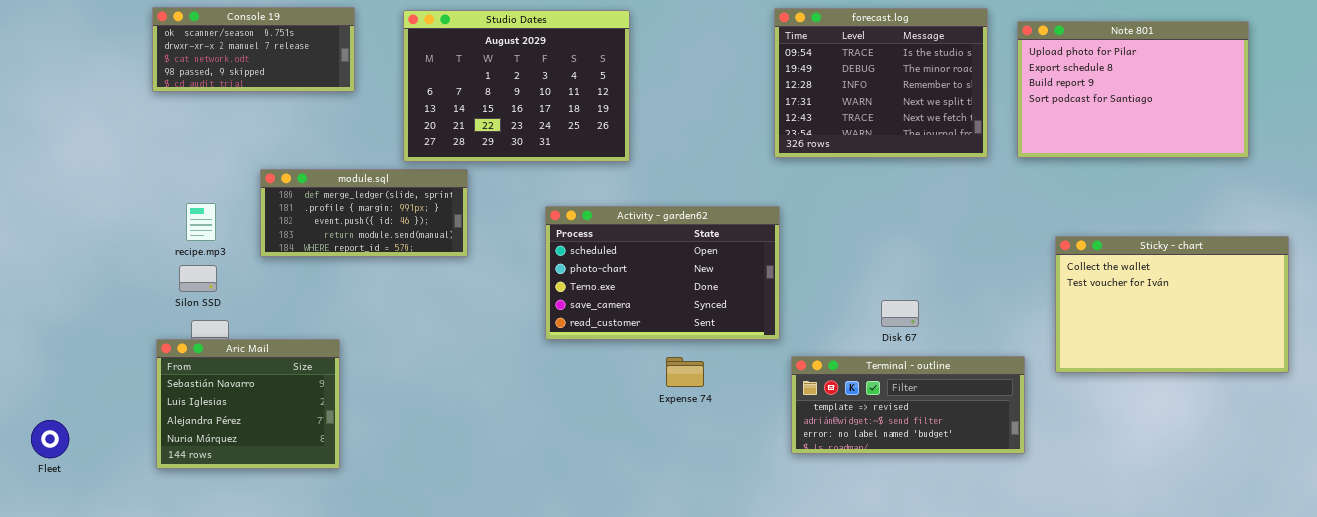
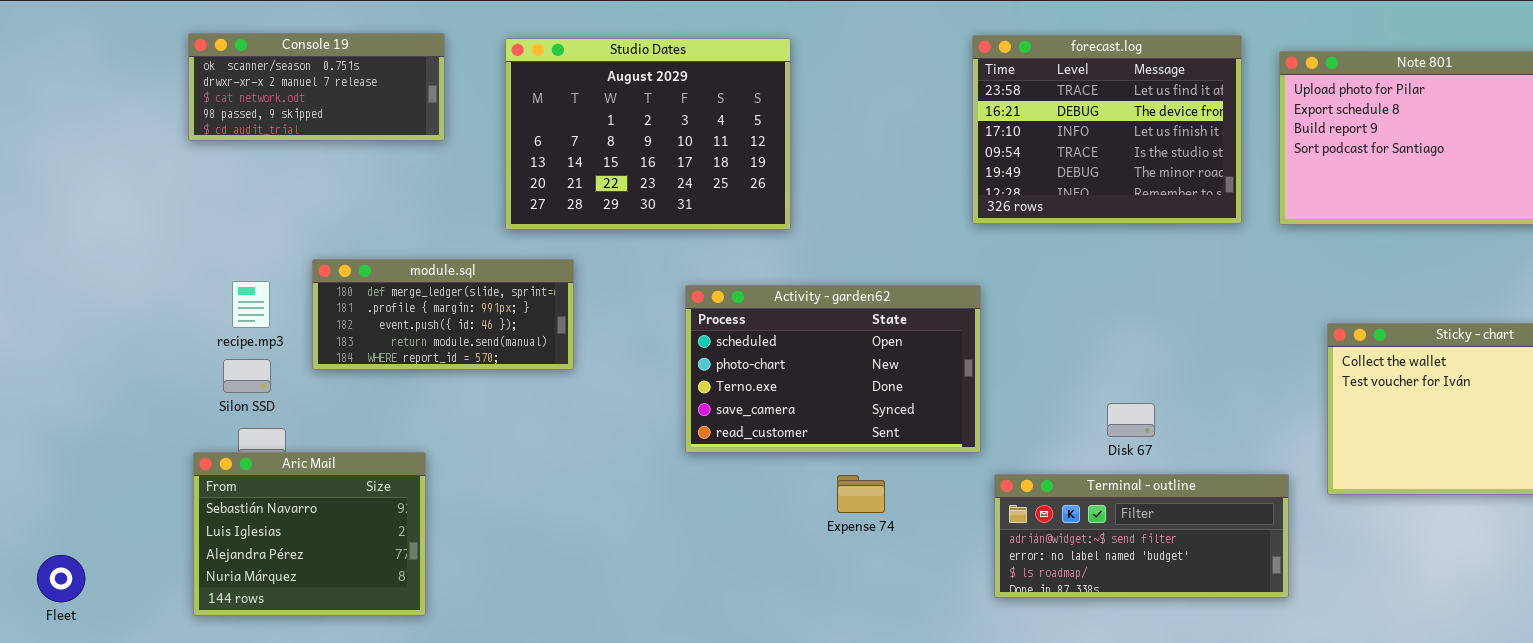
forecast.log: [774,8,988,158] -> [972,35,1242,224], scrolled up 3 rows
module.sql: [260,169,468,257] -> [312,259,574,370], moved
Terminal - outline: [791,356,1025,454] -> [994,474,1289,598], scrolled down 1 row

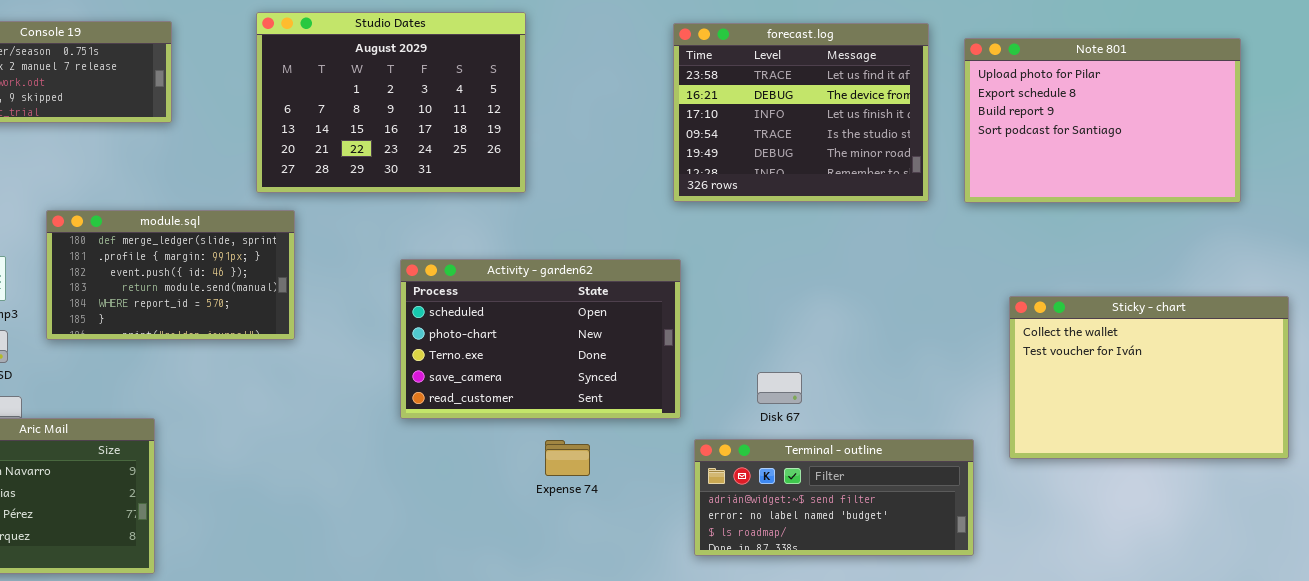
Studio Dates: [505,38,791,230] -> [256,12,526,193], moved
module.sql: [312,259,574,370] -> [46,210,295,340], resized
Disk 67: [1107,403,1155,437] -> [757,372,802,404], moved

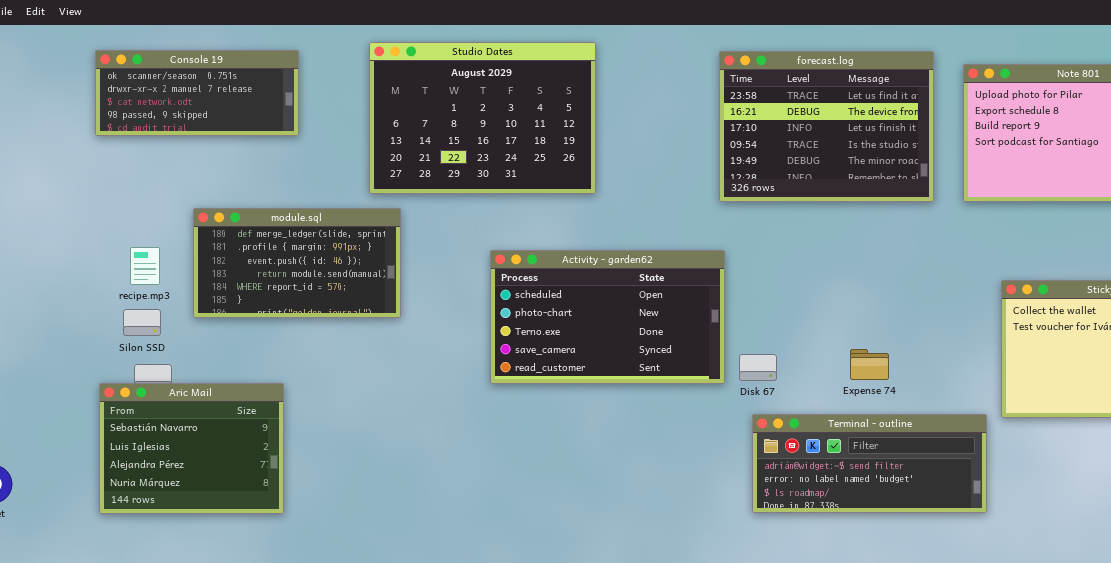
Disk 67: [757,372,802,404] -> [739,354,777,381], moved
Terminal - outline: [694,439,974,556] -> [752,414,987,513], moved
Expense 74: [545,440,590,476] -> [850,349,889,380], moved

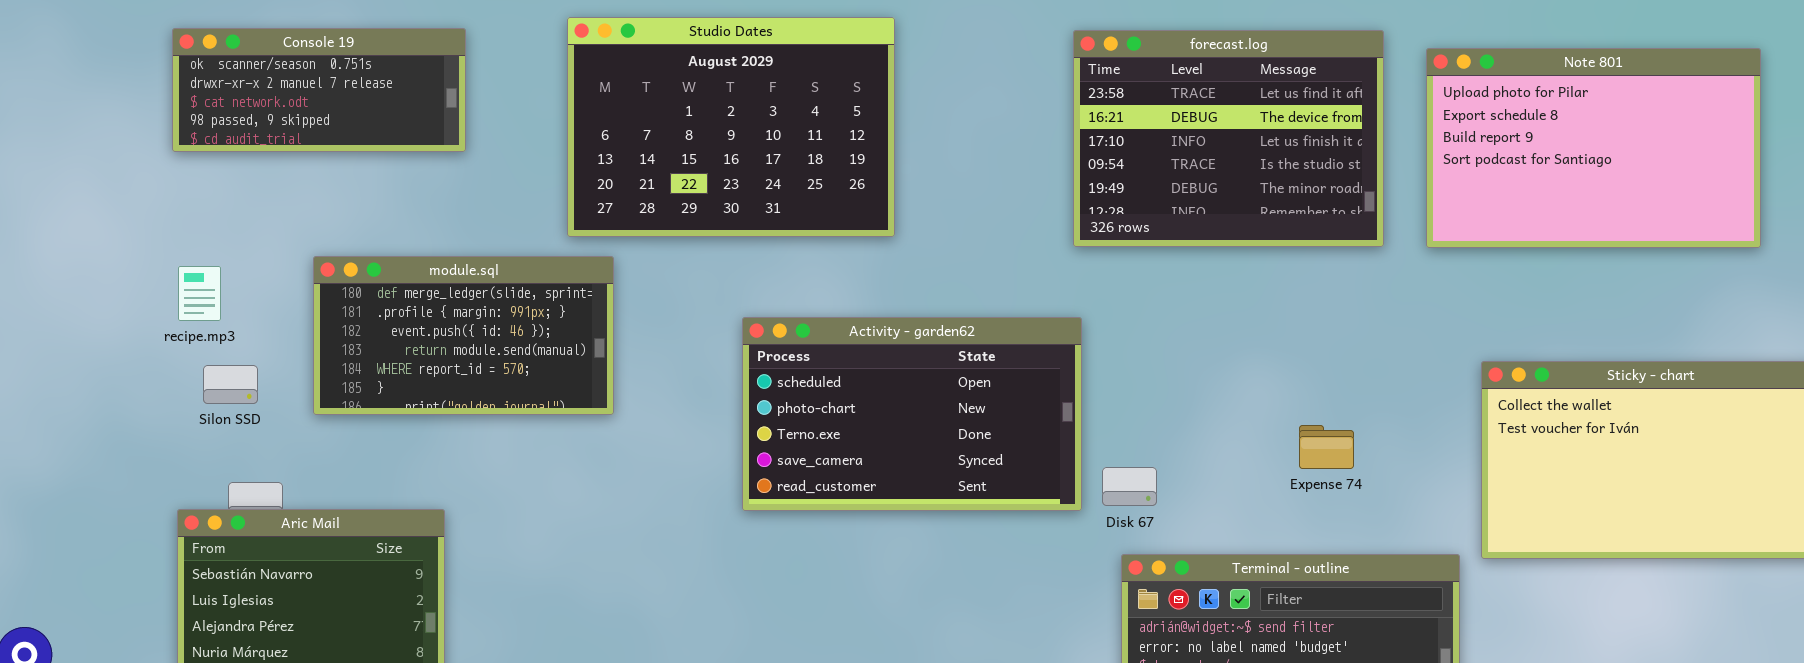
recipe.mp3: [130,247,160,285] -> [178,266,221,321], moved
Silon SSD: [123,309,161,336] -> [203,365,258,404], moved
Expense 74: [850,349,889,380] -> [1299,425,1354,469], moved

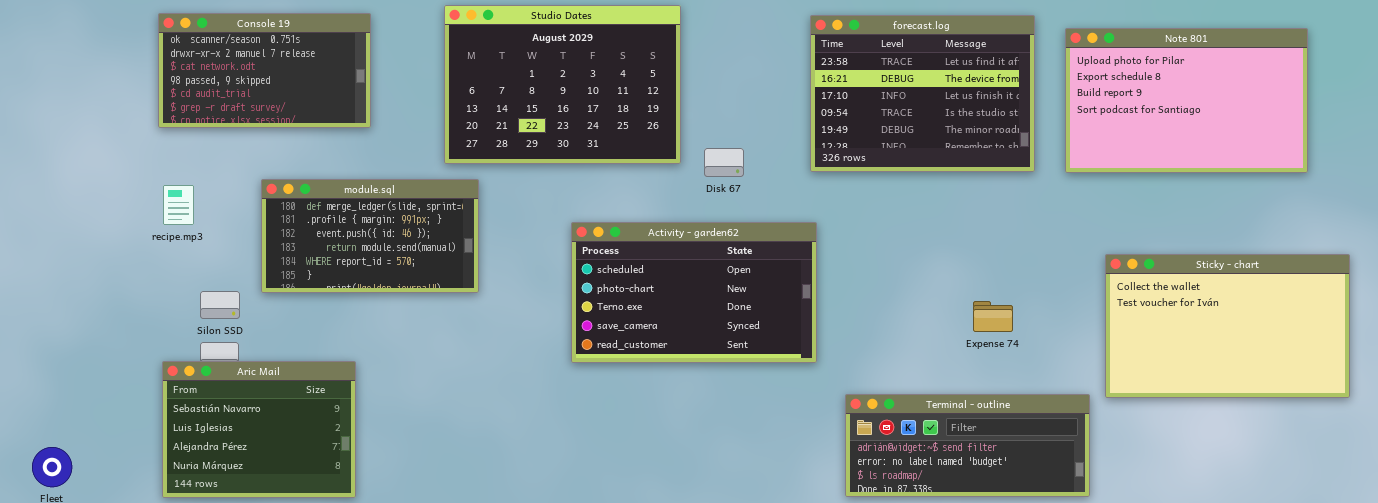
Console 19: [172,28,466,152] -> [158,13,371,128], resized
Silon SSD: [203,365,258,404] -> [200,291,240,319], moved
Disk 67: [1102,467,1157,506] -> [704,148,744,177], moved

